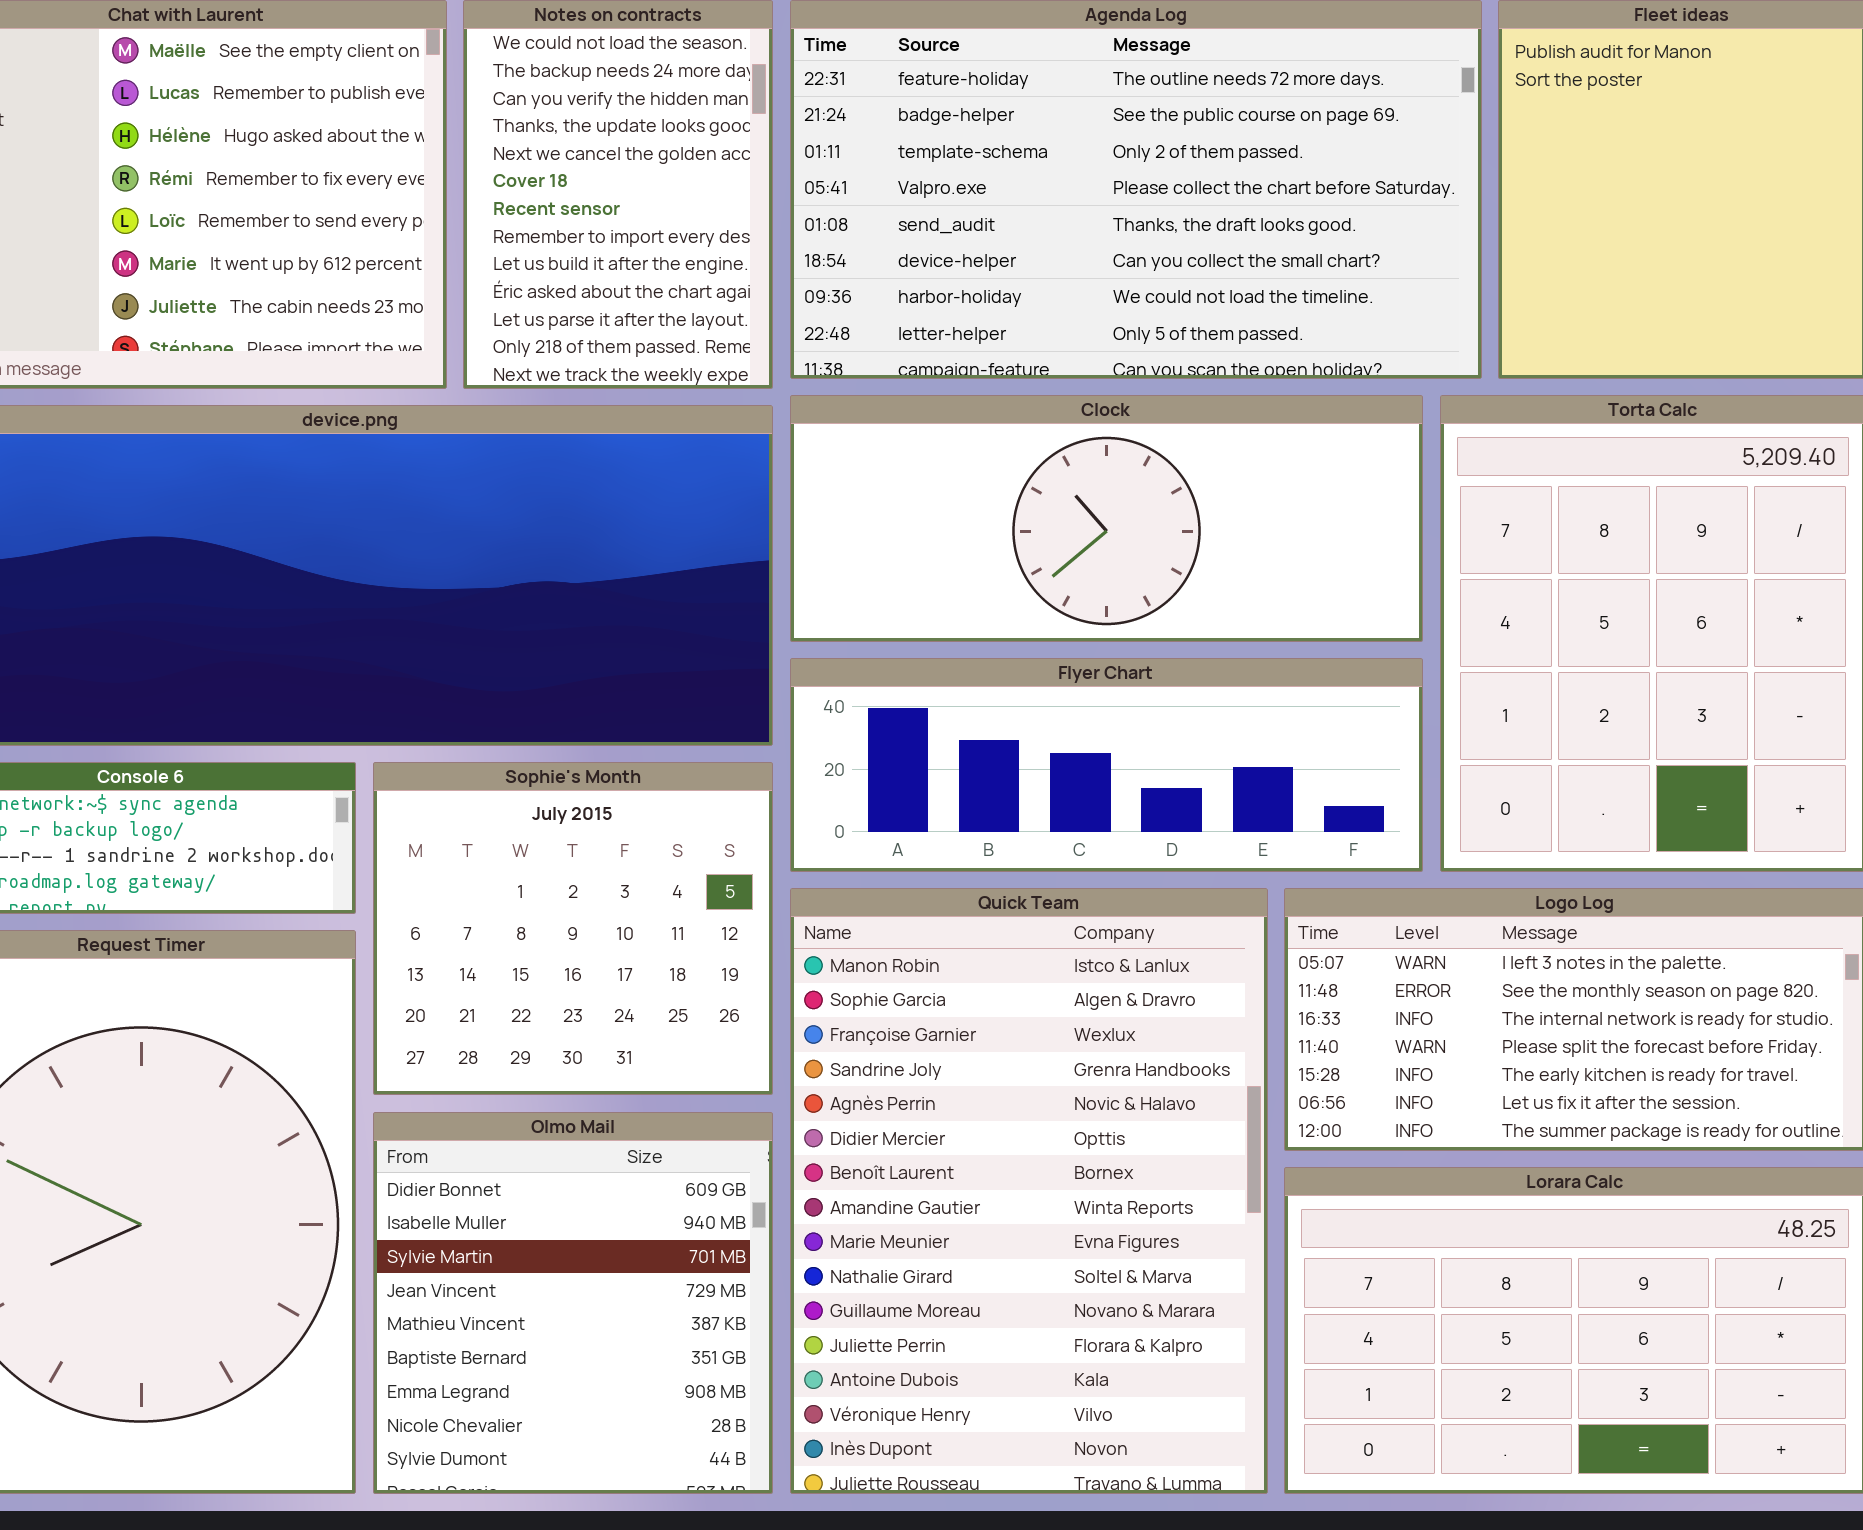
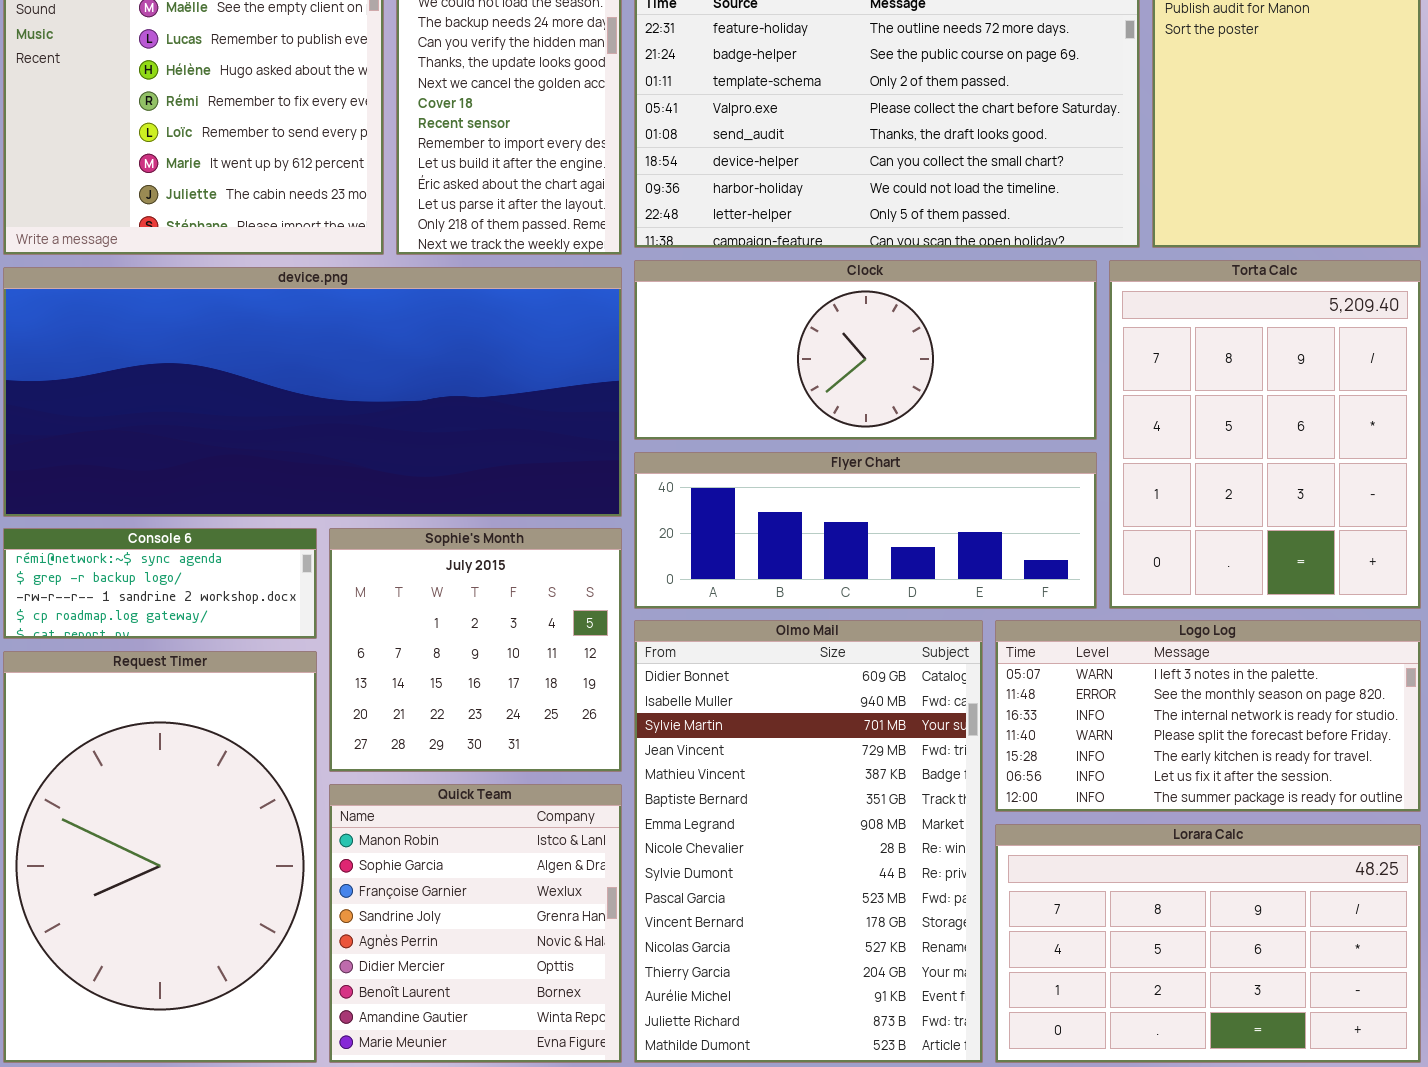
Quick Team: [790,888,1268,1494] -> [329,784,622,1063], moved, resized
Olmo Mail: [373,1112,773,1494] -> [634,620,983,1063], moved, resized

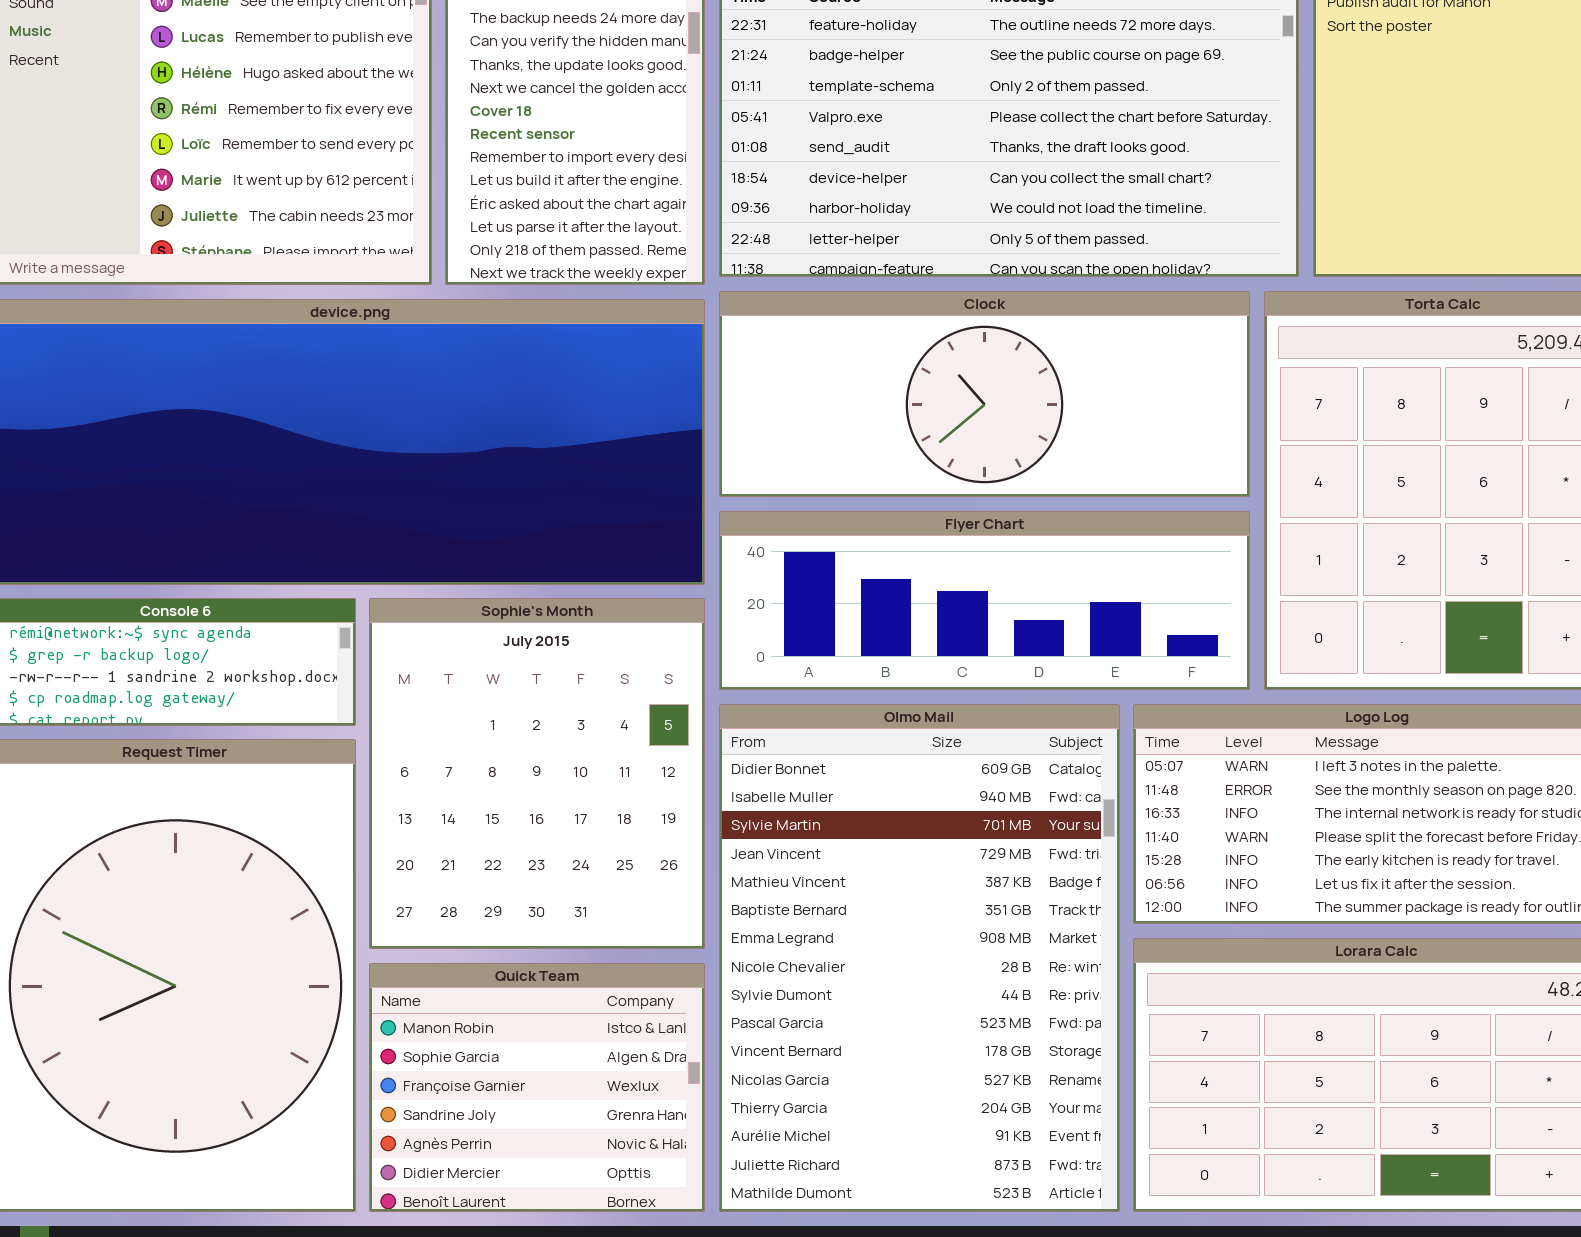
Sophie's Month: [329,528,622,772] -> [369,598,705,949], resized
Quick Team: [329,784,622,1063] -> [369,963,705,1212], resized

